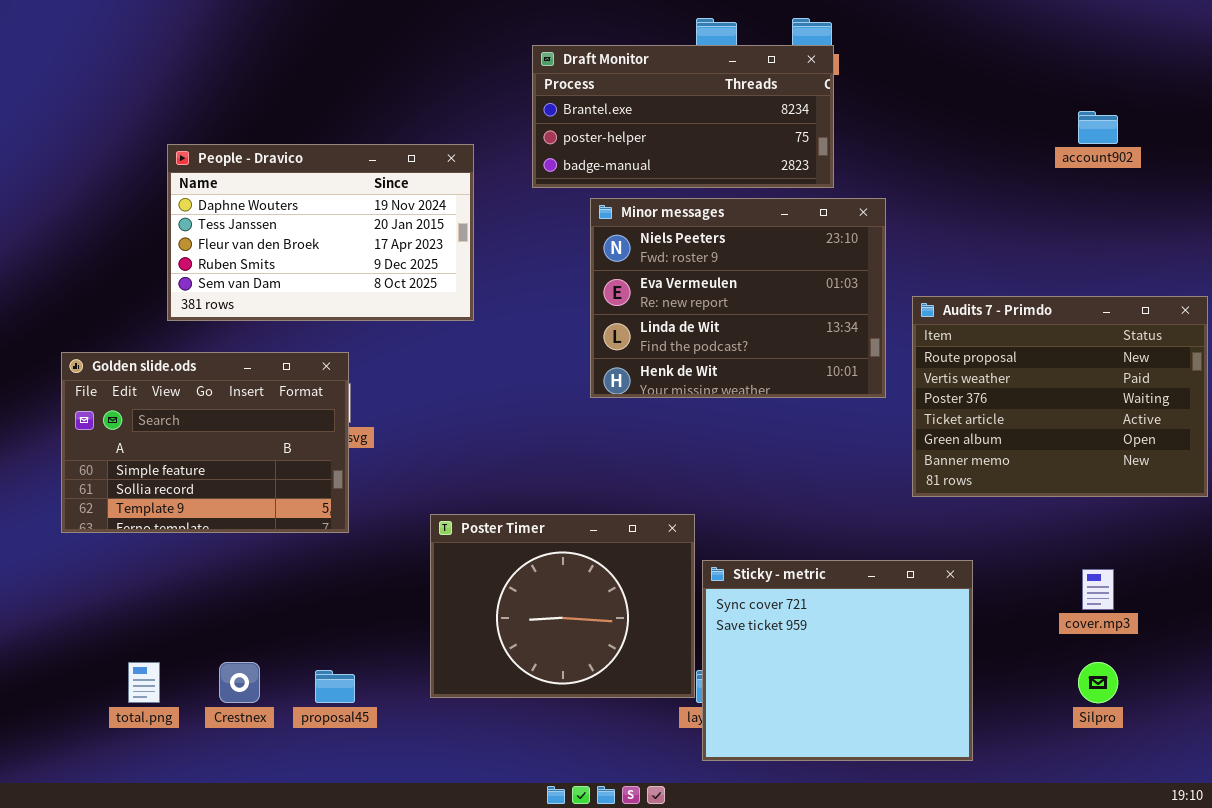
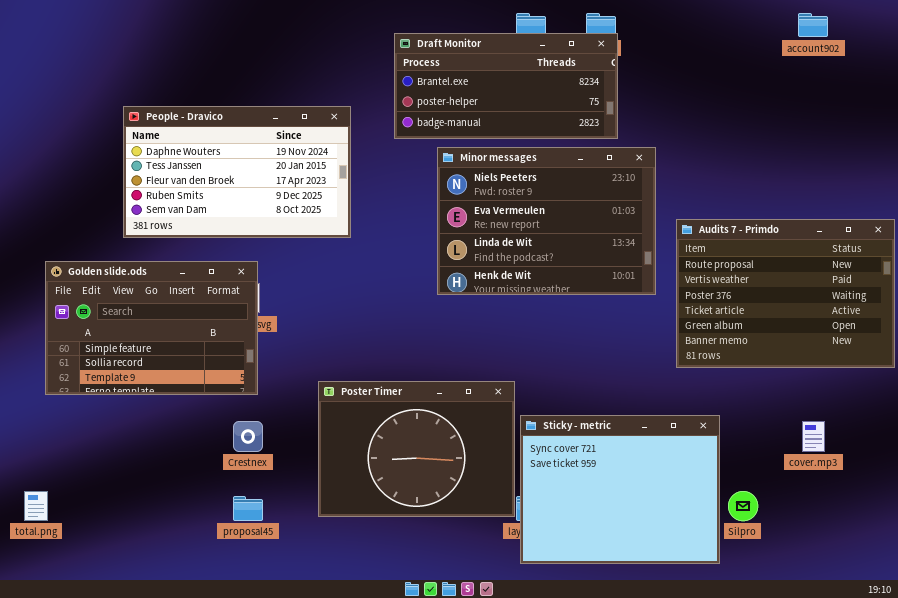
account902: [1078,111,1118,144] -> [798,13,828,37], moved
total.png: [128,662,160,703] -> [24,491,48,521], moved
Crestnex: [219,662,260,703] -> [233,421,263,452], moved
Silpro: [1078,662,1118,703] -> [728,491,758,521], moved

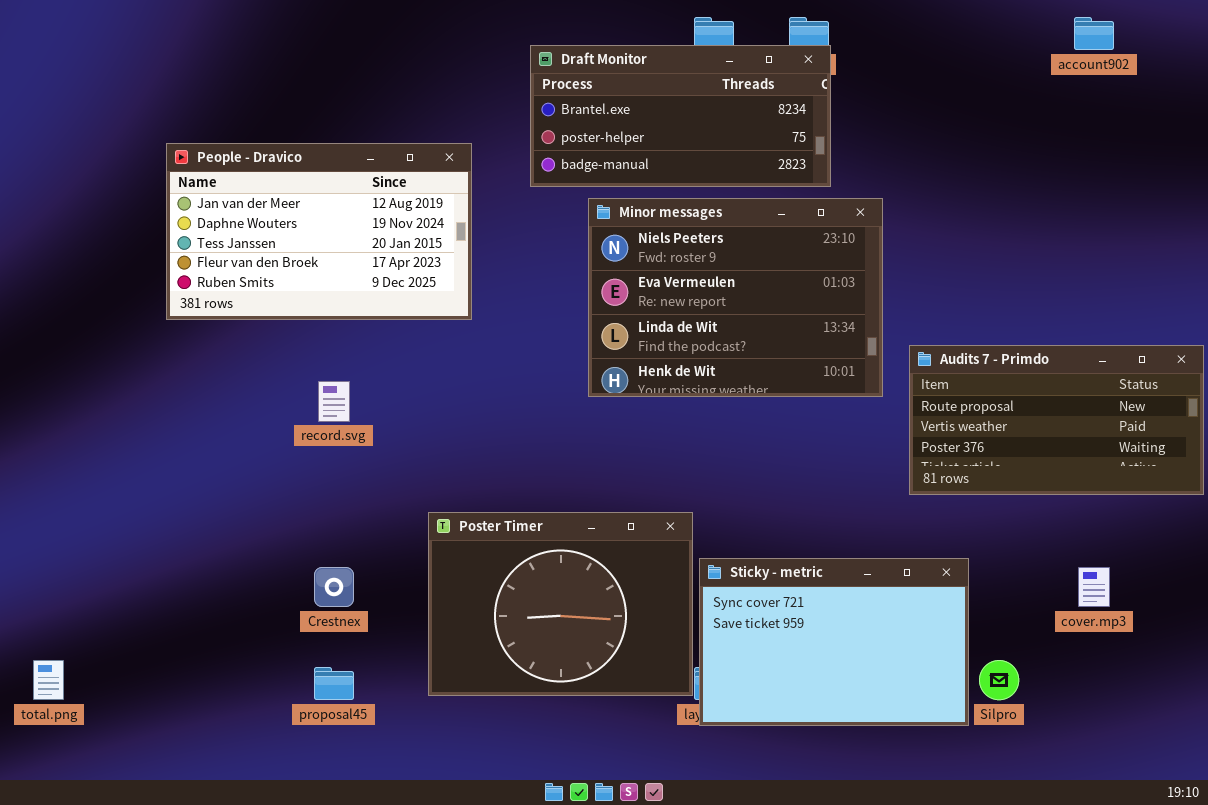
People - Dravico: [123,106,351,238] -> [166,143,472,320], scrolled up 1 row
Audits 7 - Primdo: [676,219,895,368] -> [909,345,1204,495], resized
Golden slide.ods: [45,261,258,395] -> none, closed
Sticky - metric: [520,415,720,564] -> [699,558,969,726], resized

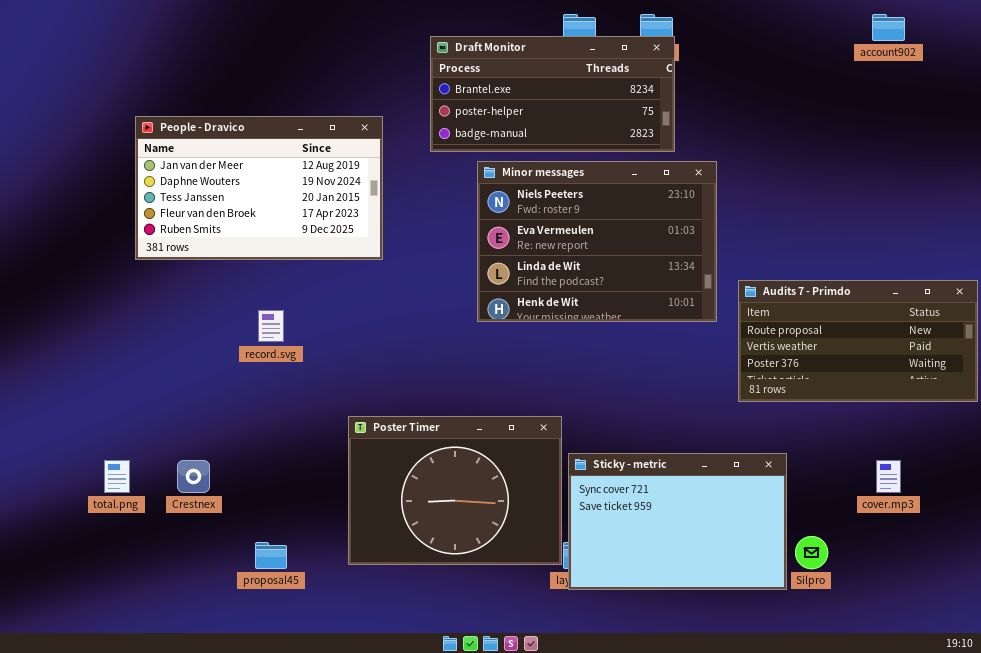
Crestnex: [314,567,354,607] -> [177,460,210,493], moved
total.png: [33,660,64,700] -> [104,460,130,493], moved

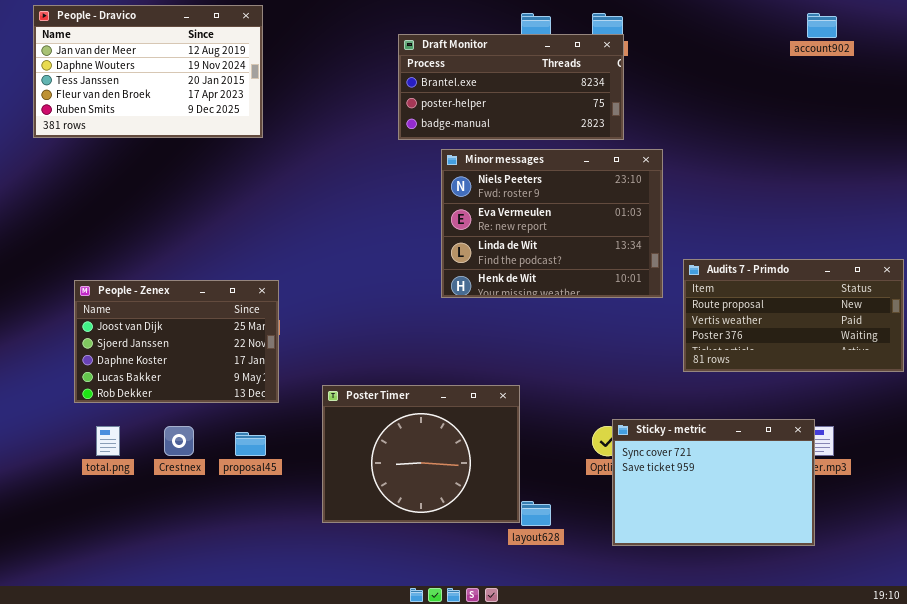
People - Dravico: [135,116,383,260] -> [33,5,263,138], moved
People - Zenex: none -> [74,280,279,403], opened
Sticky - metric: [568,453,787,590] -> [612,419,815,546], moved
proposal45: [255,542,287,569] -> [235,432,266,456], moved

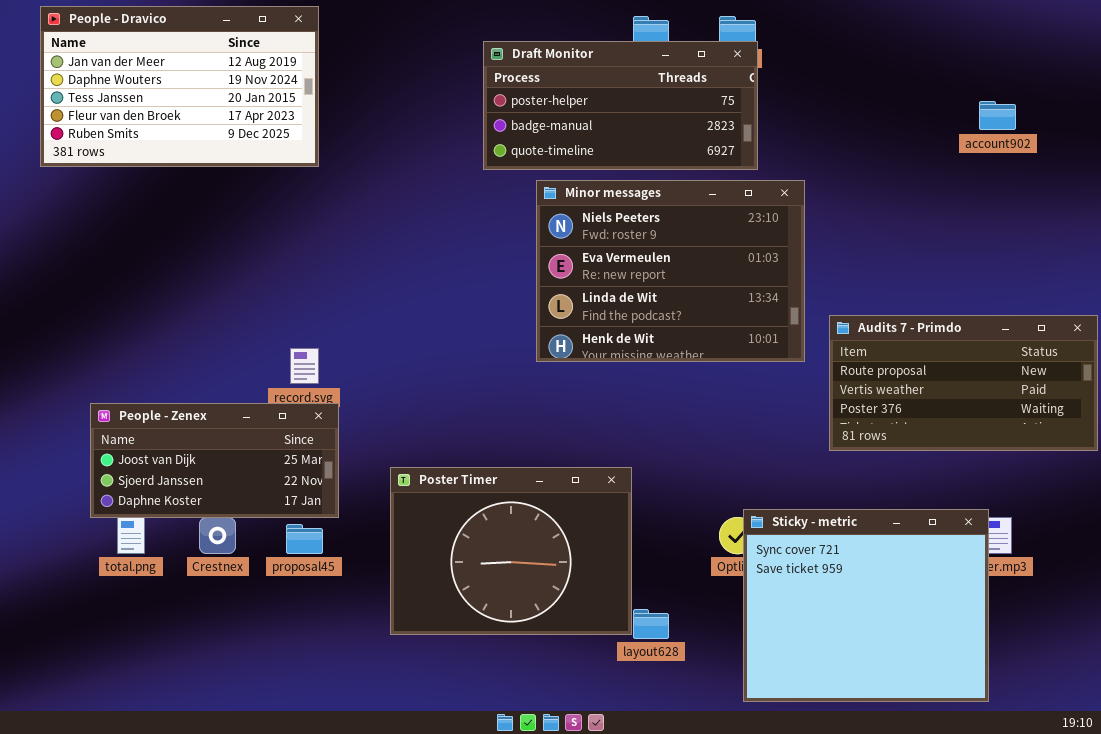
account902: [807,13,837,38] -> [979,101,1016,130], moved
Draft Monitor: [398,34,624,140] -> [483,41,758,170], scrolled down 1 row
People - Zenex: [74,280,279,403] -> [90,403,339,518], moved, resized
Sticky - metric: [612,419,815,546] -> [743,509,989,702], resized

